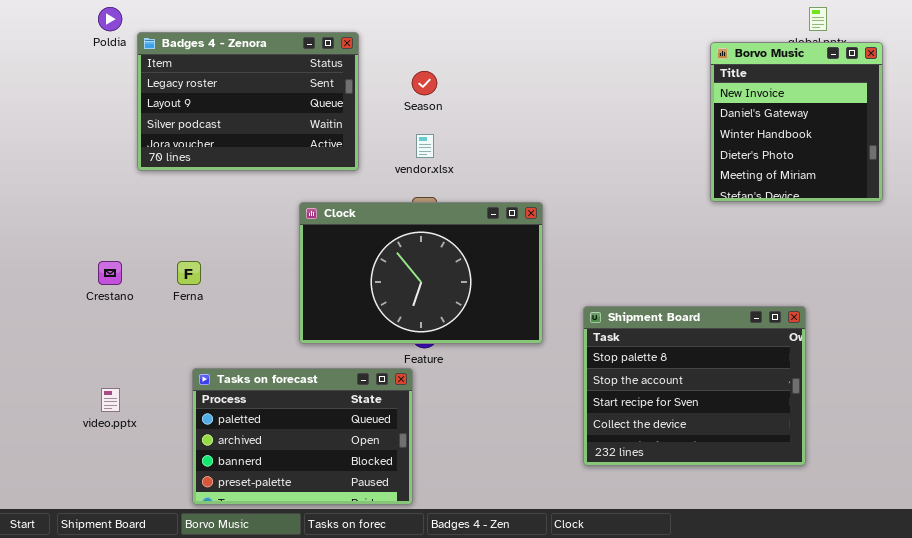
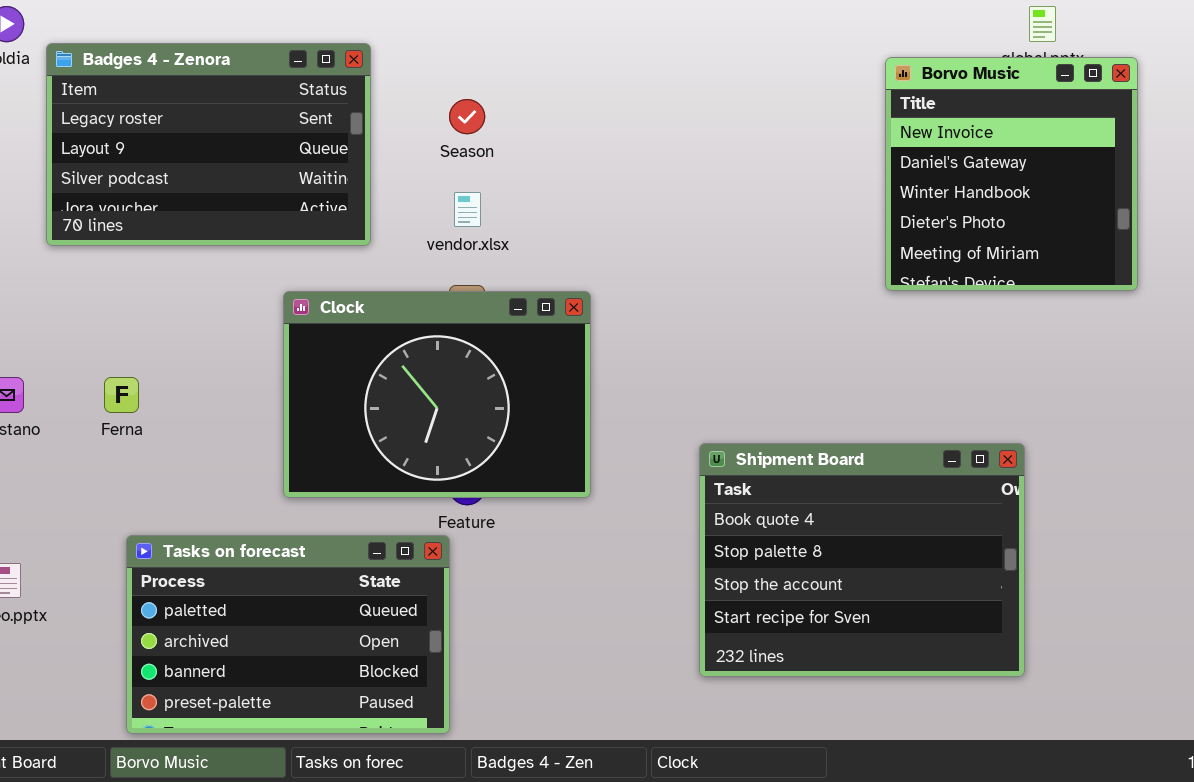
Clock: [299,202,543,344] -> [283,291,591,498], resized
Shipment Board: [583,306,806,466] -> [699,443,1025,677], scrolled up 1 row

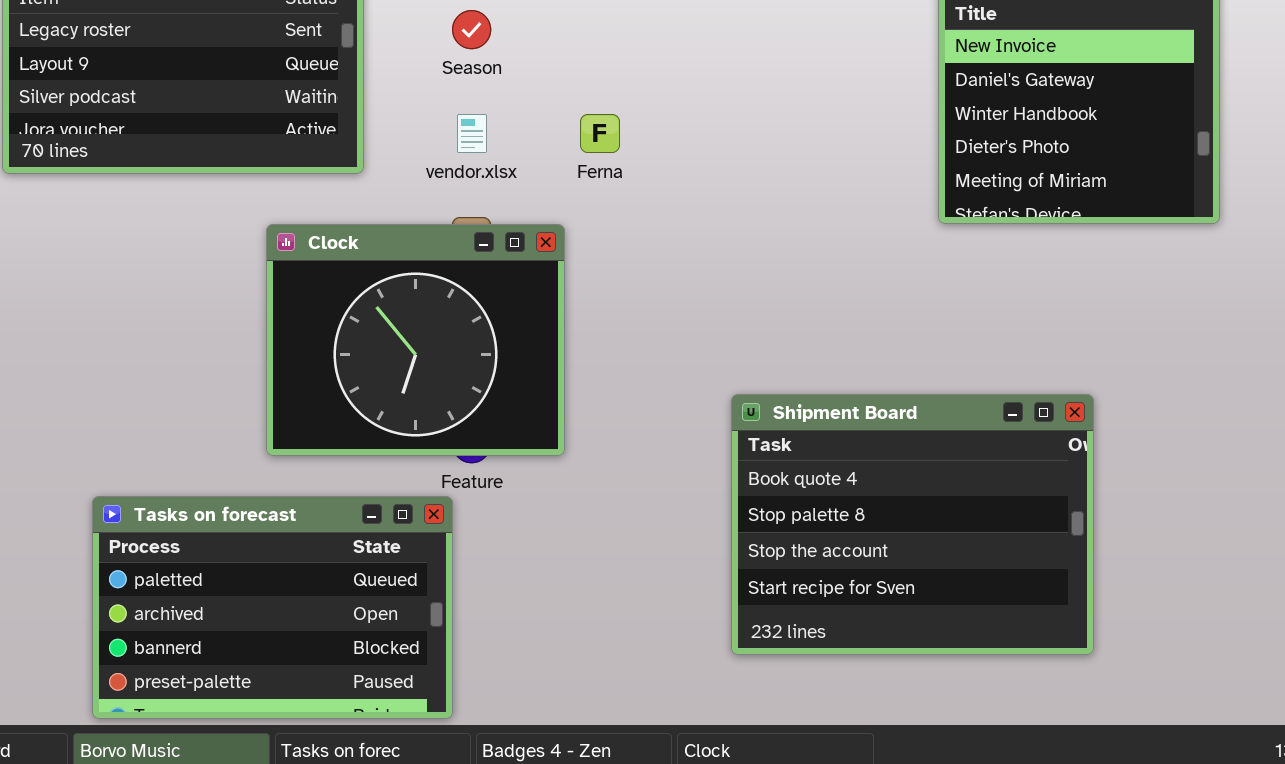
Clock: [283,291,591,498] -> [266,224,565,456], resized
Ferna: [104,377,139,413] -> [580,114,620,153], moved

